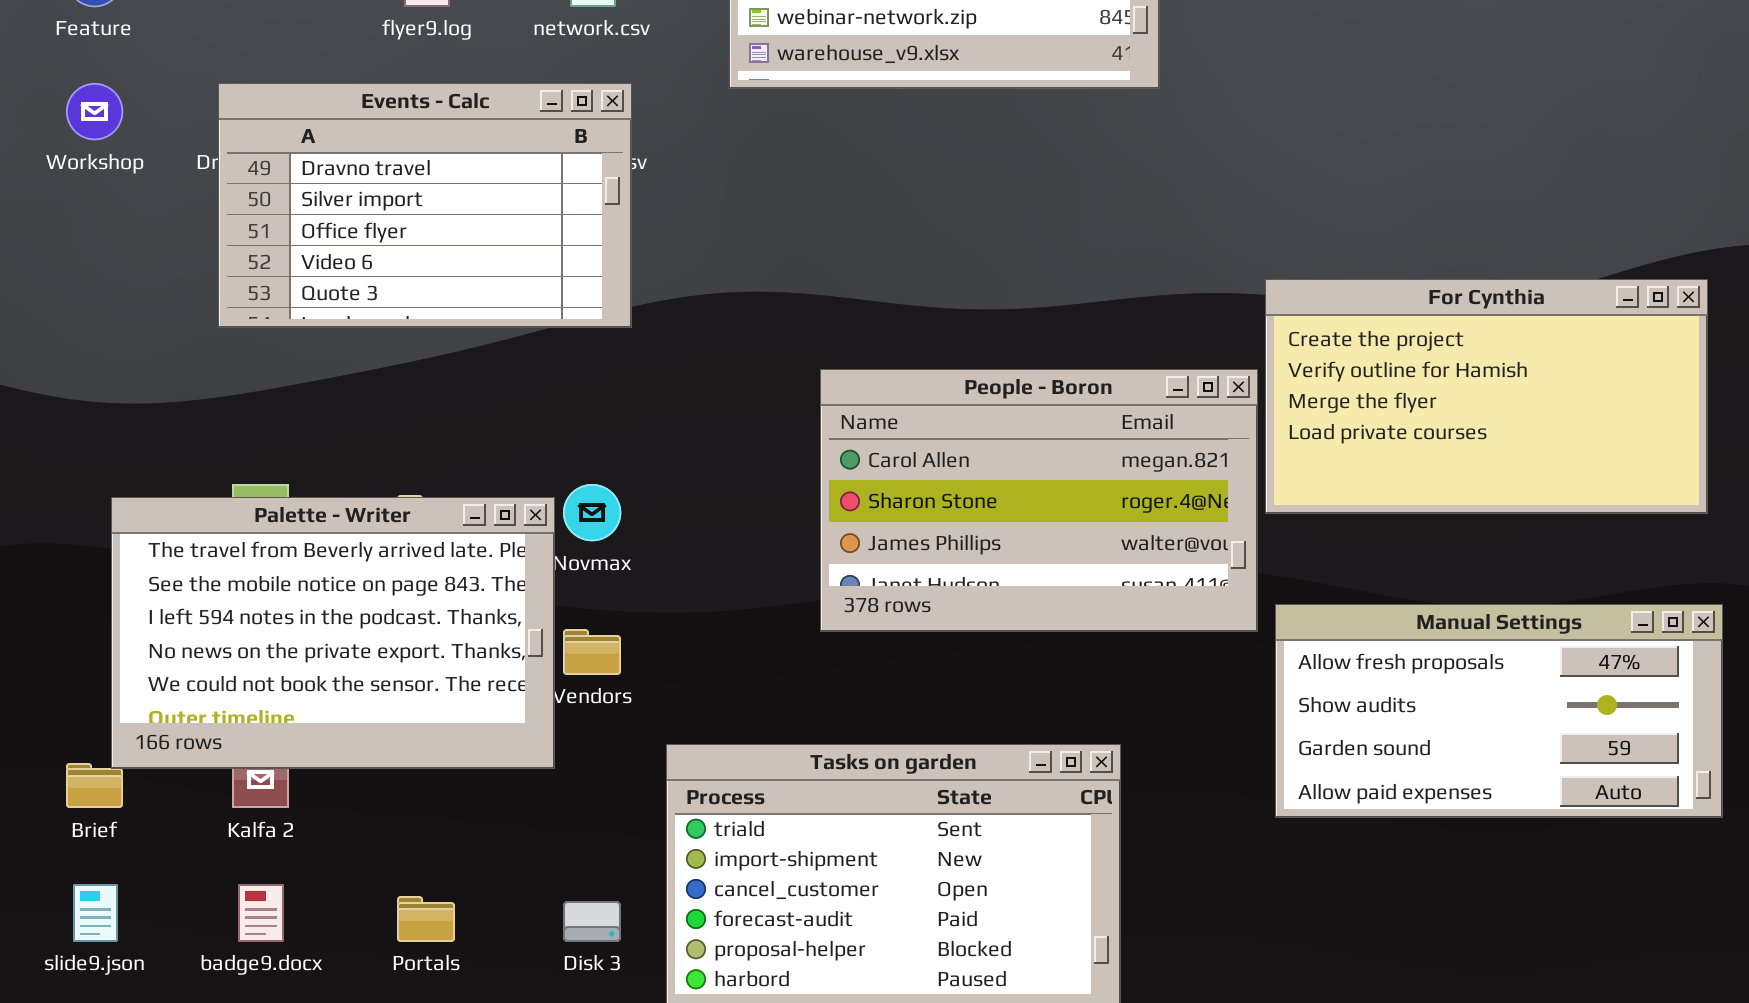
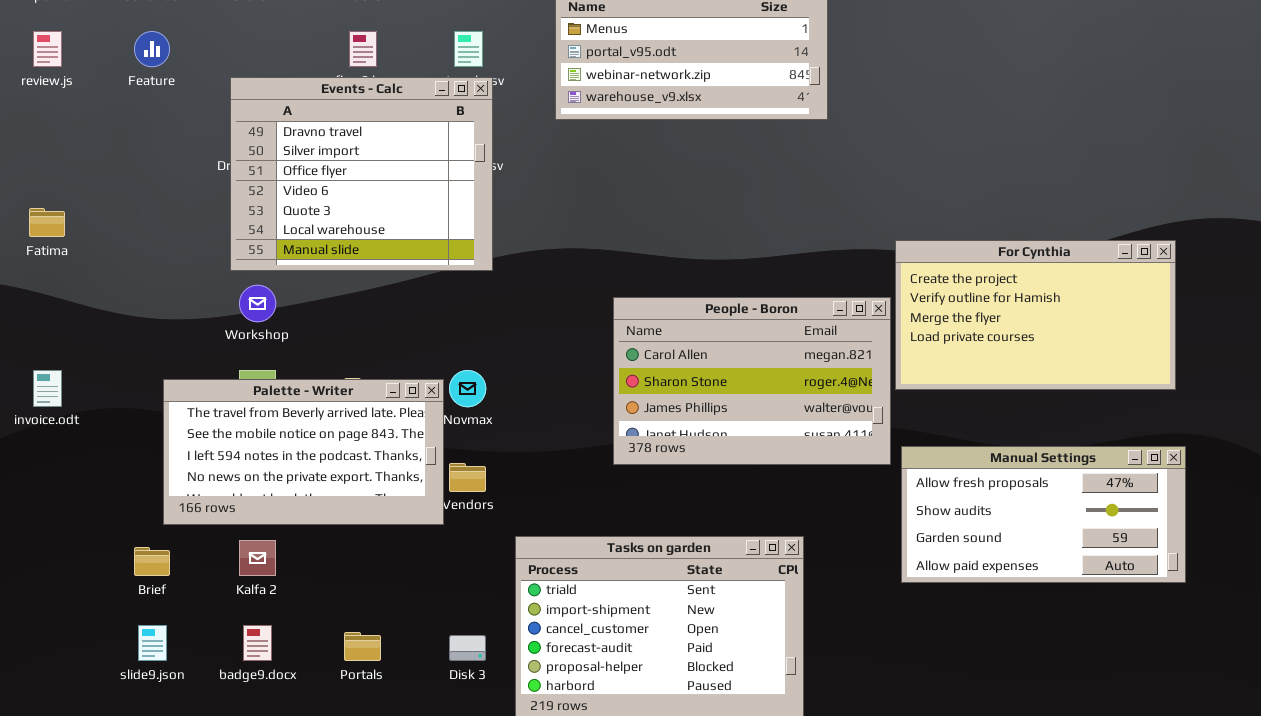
Workshop: [66,83,123,140] -> [239,285,276,322], moved
Events - Calc: [218,83,632,328] -> [230,77,493,271], resized
Palette - Writer: [111,497,555,769] -> [163,379,444,525], resized

